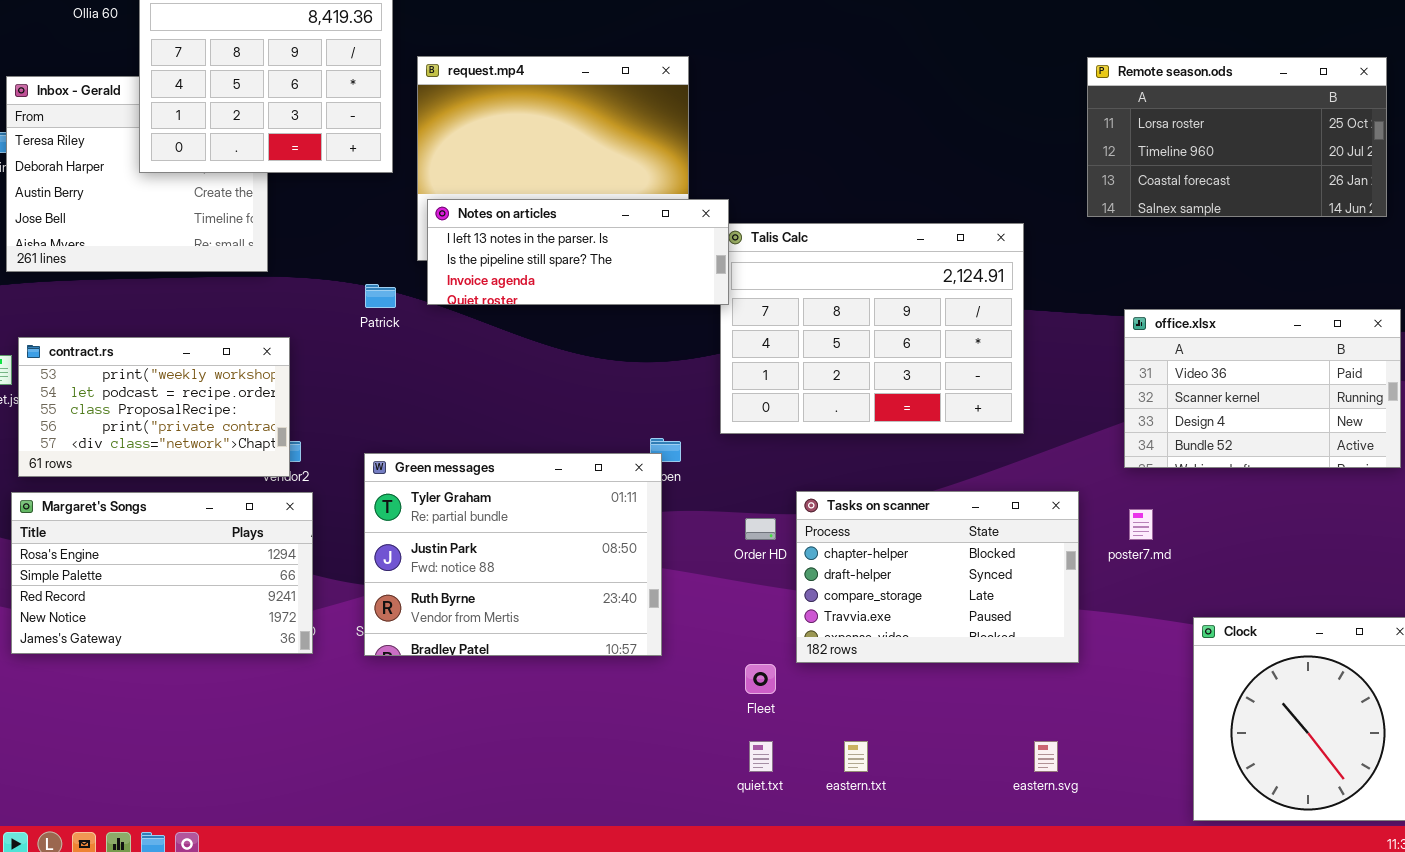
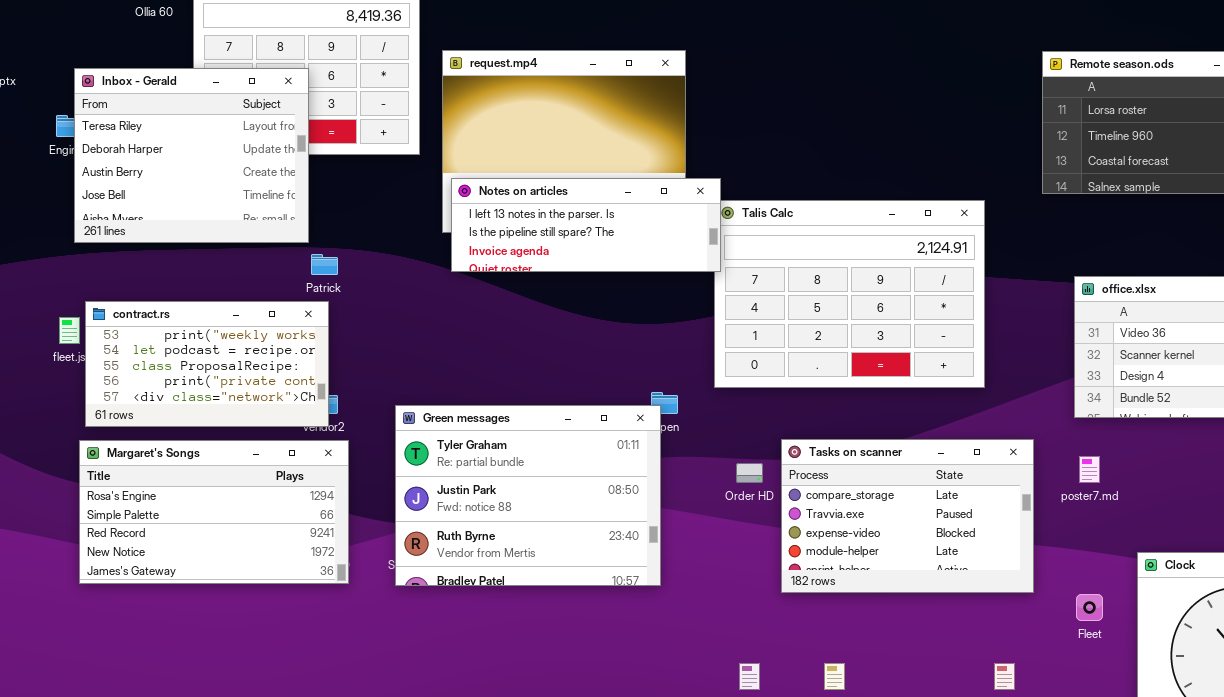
Inbox - Gerald: [6,76,268,272] -> [74,68,309,243], raised
Patrick: [365,284,396,308] -> [311,254,338,275], moved
Tasks on scanner: [796,491,1079,663] -> [781,439,1034,593], scrolled down 2 rows
Fleet: [745,664,776,694] -> [1076,594,1103,621], moved

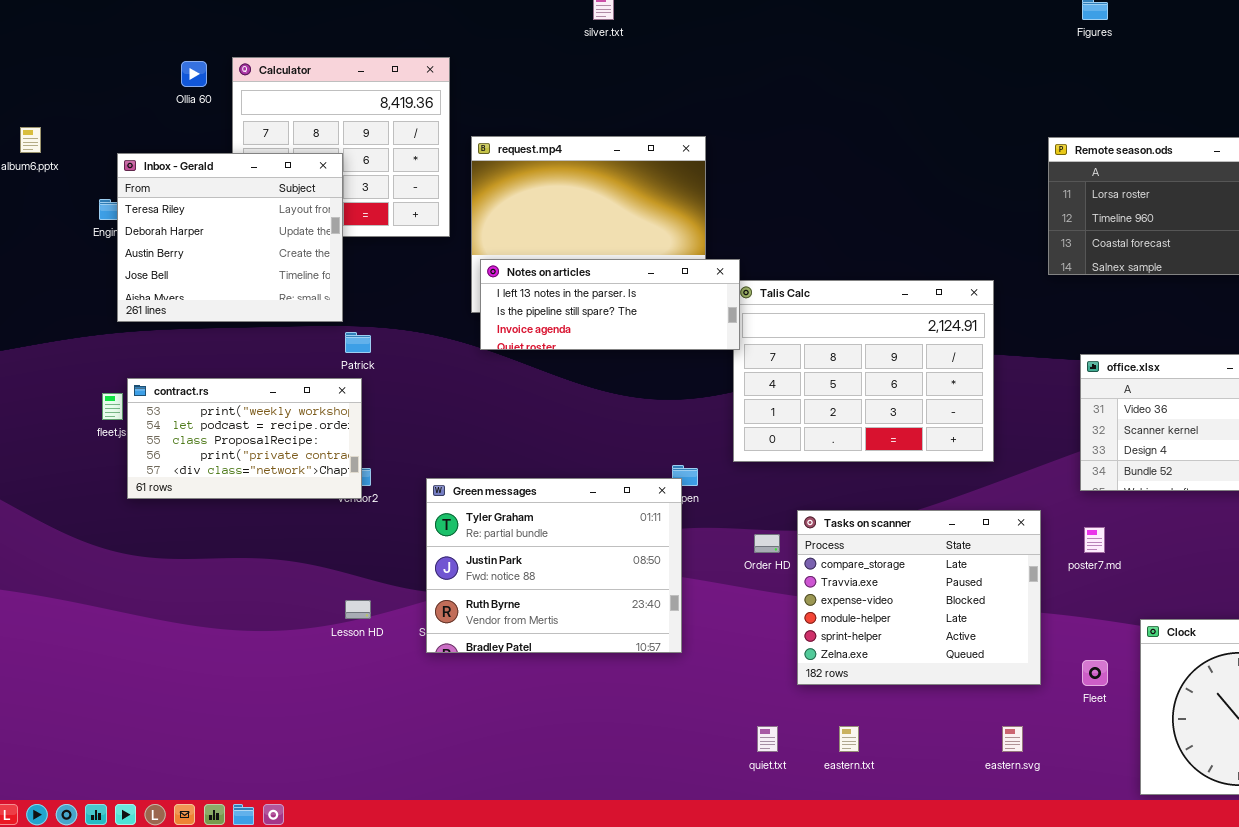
Tasks on scanner: [781,439,1034,593] -> [797,510,1041,685], resized
Margaret's Songs: [79,440,349,584] -> none, closed

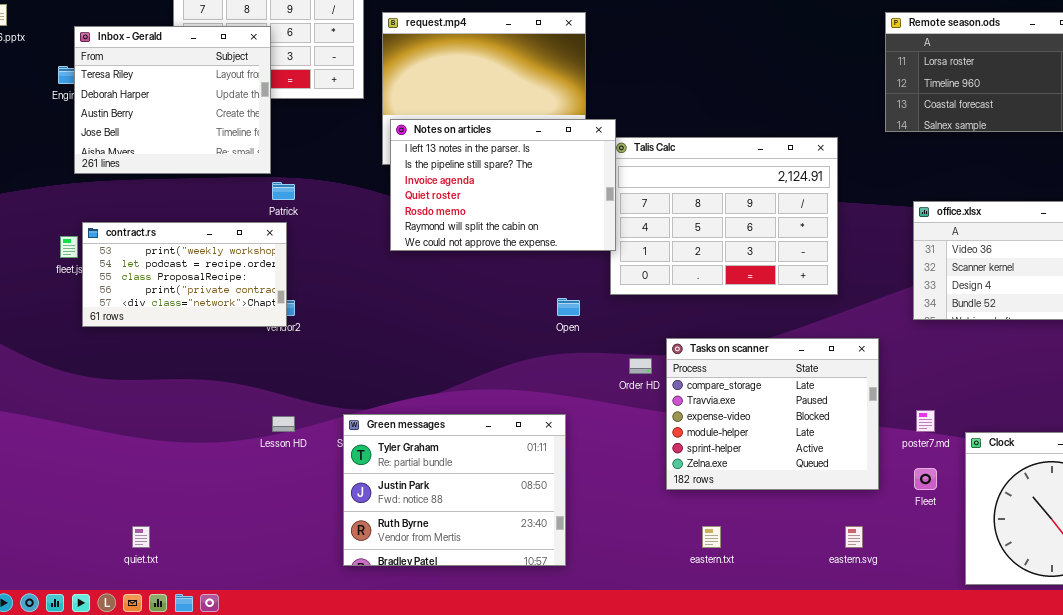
Notes on articles: [480,259,740,350] -> [390,119,616,251], resized
Green messages: [426,478,682,653] -> [343,414,566,566], moved
poster7.md: [1084,527,1105,553] -> [916,410,935,432], moved
quiet.txt: [757,726,778,752] -> [132,526,150,548], moved

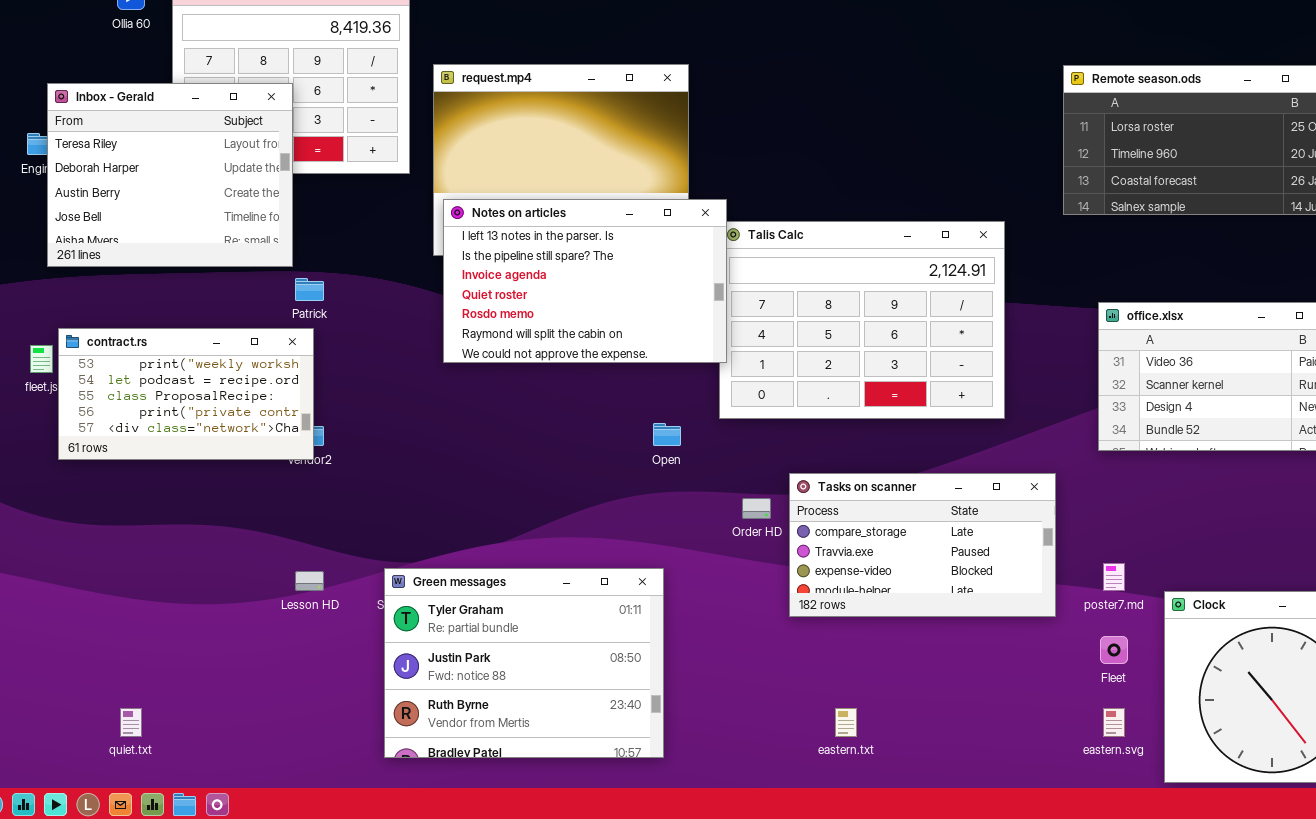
Tasks on scanner: [666,338,879,490] -> [789,473,1056,617], resized
eastern.svg: [845,526,863,548] -> [1103,708,1125,737], moved

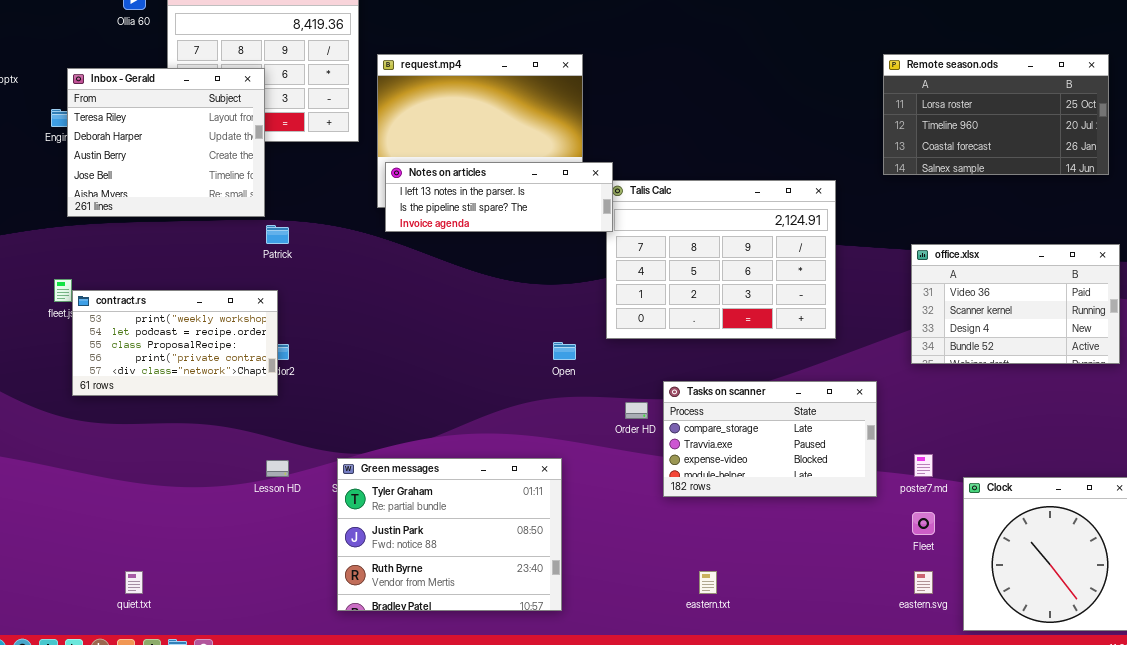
Notes on articles: [443,199,727,363] -> [385,162,613,232], resized
contract.rs: [58,328,314,460] -> [72,290,278,396], moved

